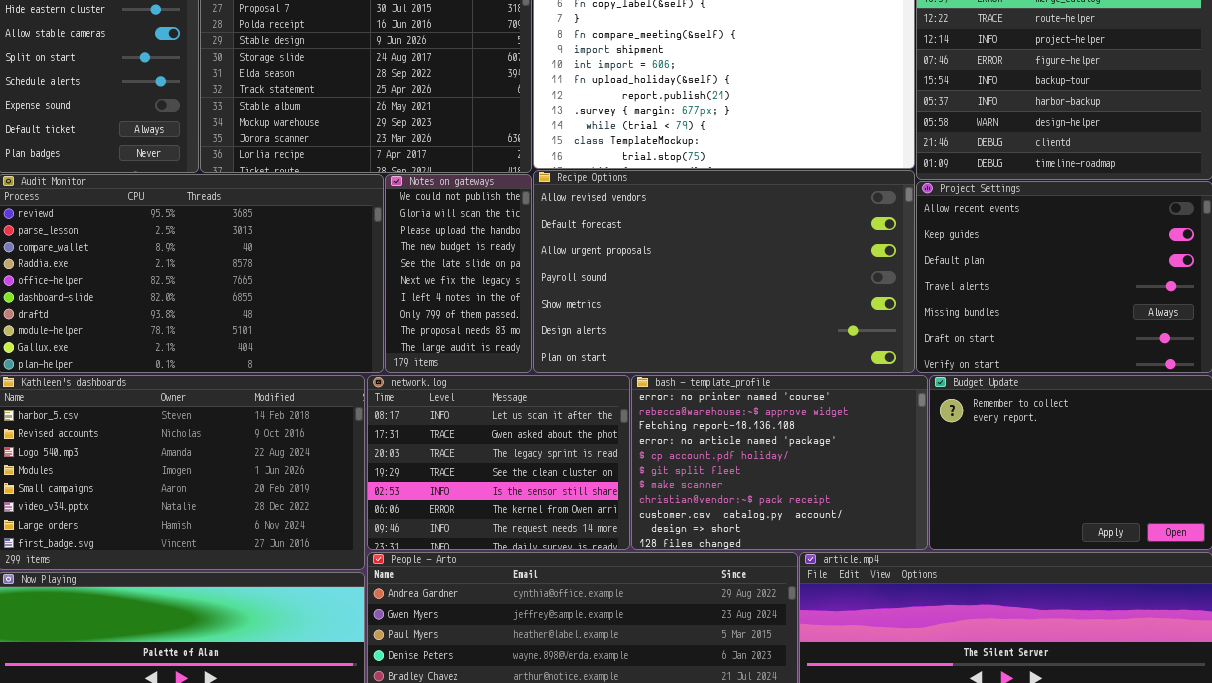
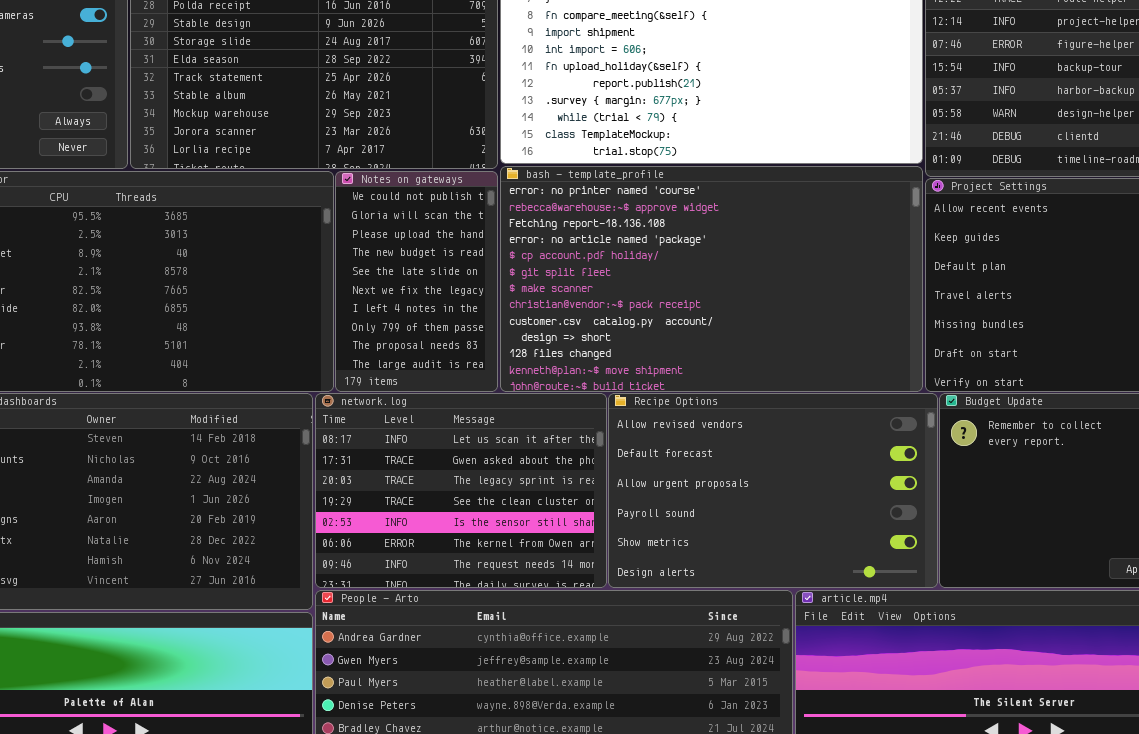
Recipe Options: [533,170,915,373] -> [608,393,938,588], moved, resized
bash - template_profile: [631,375,928,550] -> [500,166,923,392], moved, resized

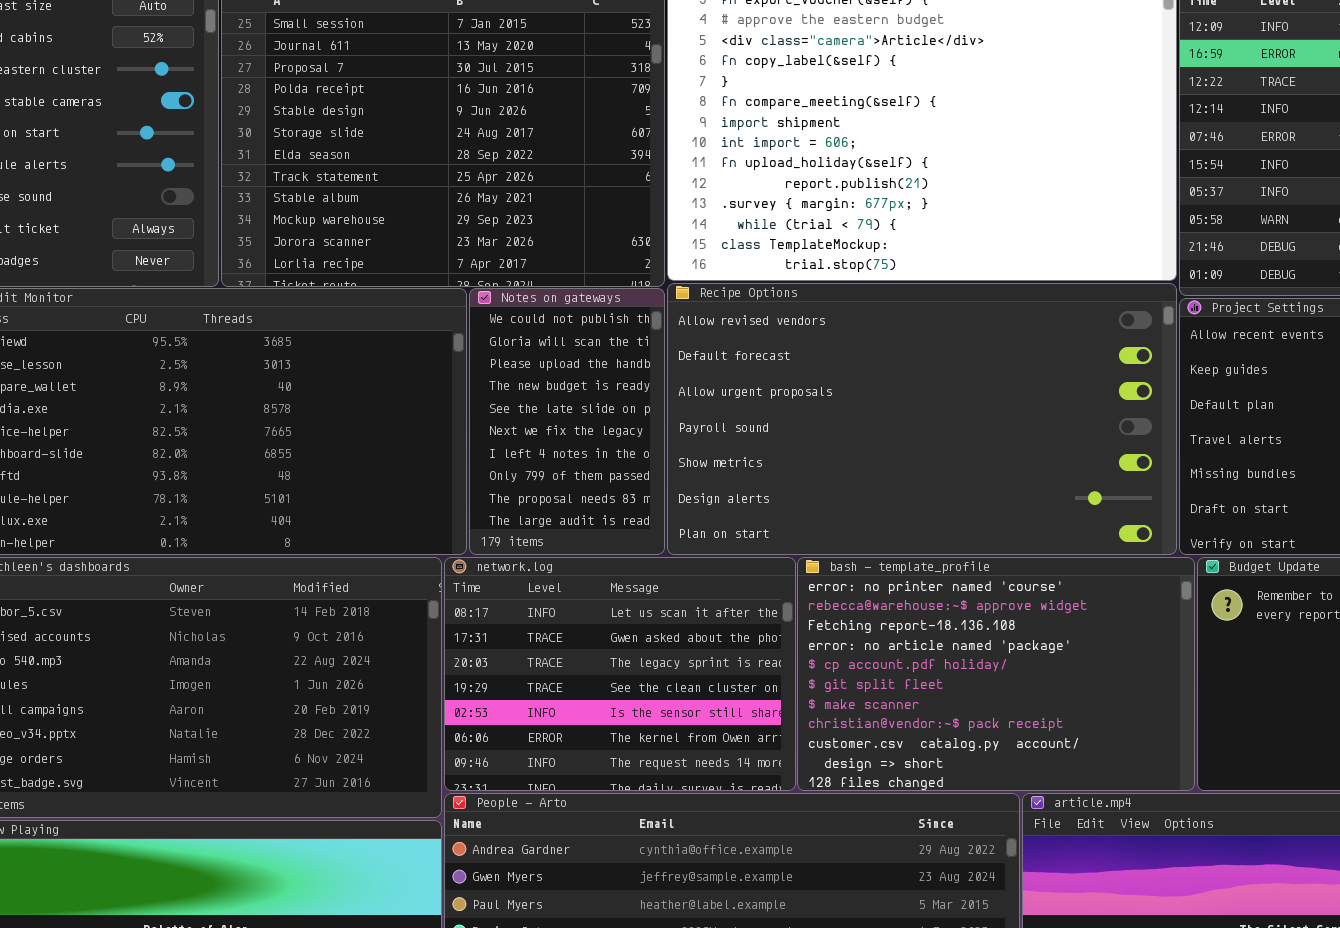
bash - template_profile: [500,166,923,392] -> [797,557,1195,791], moved, resized
Recipe Options: [608,393,938,588] -> [667,283,1177,555], moved, resized

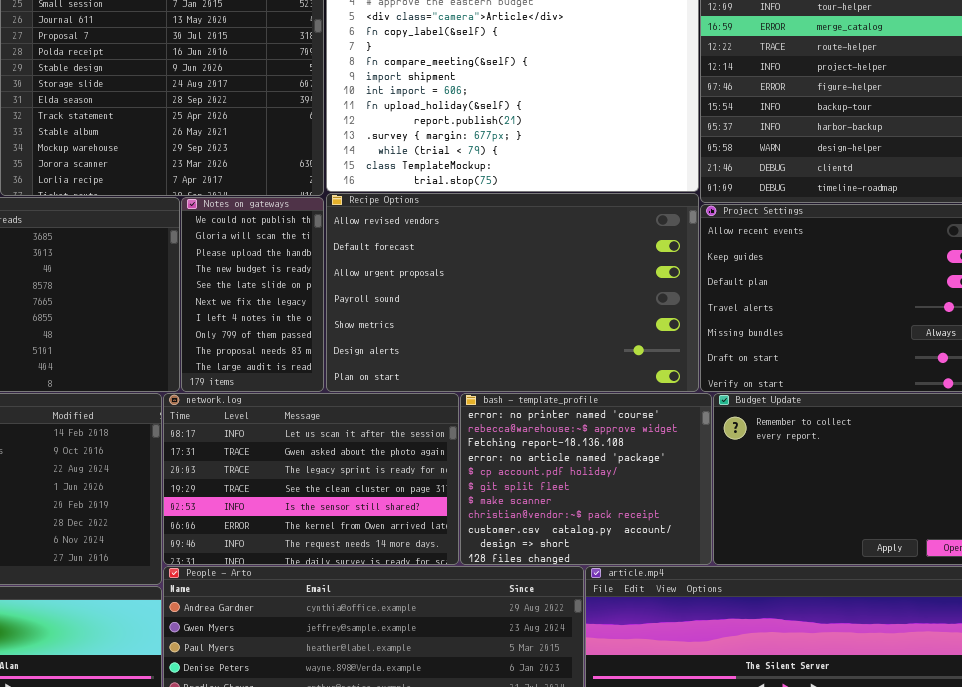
network.log: [444,557,796,791] -> [163,393,459,565], resized
bash - template_profile: [797,557,1195,791] -> [460,393,712,565], resized

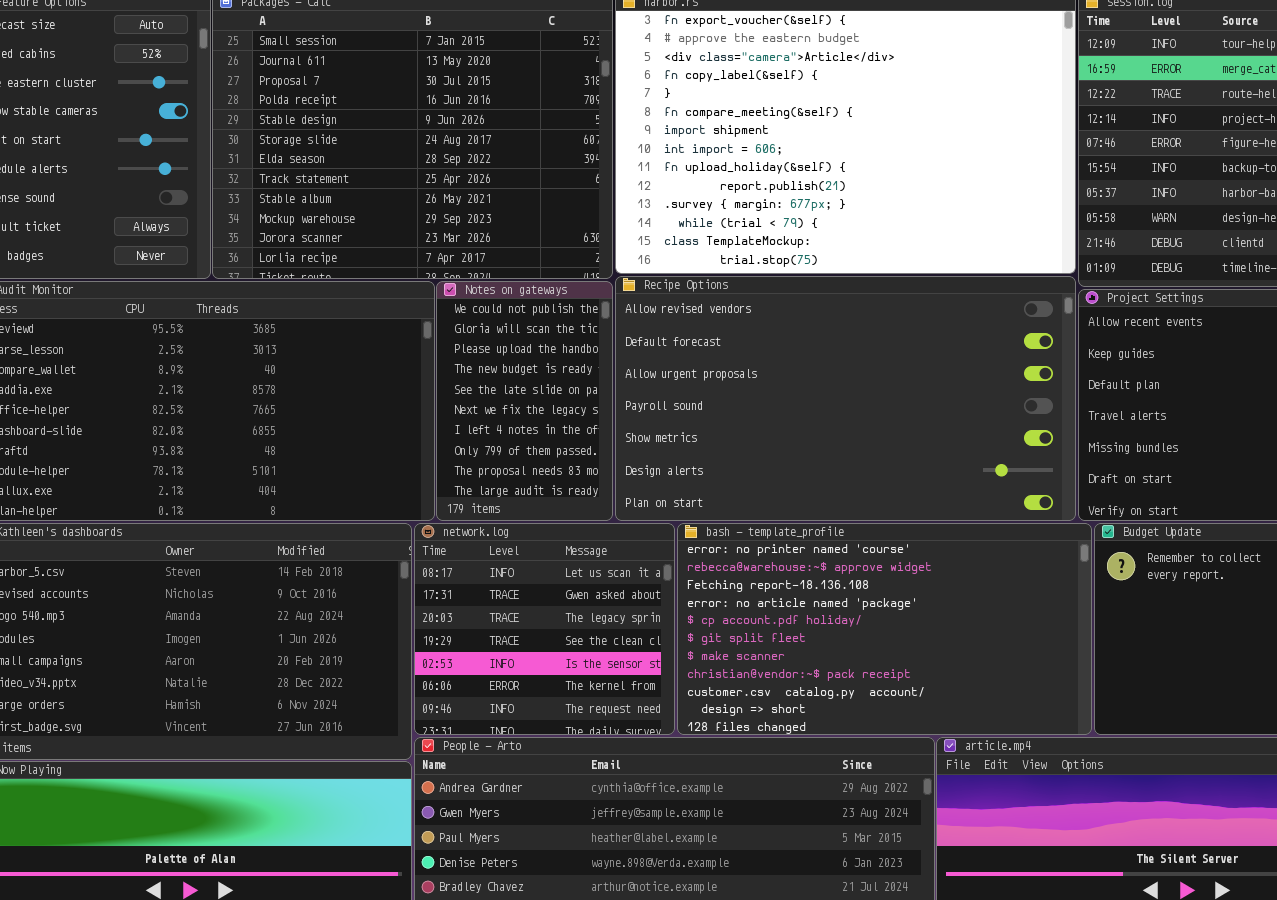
network.log: [163,393,459,565] -> [414,523,675,735], resized
bash - template_profile: [460,393,712,565] -> [677,523,1092,735], resized

